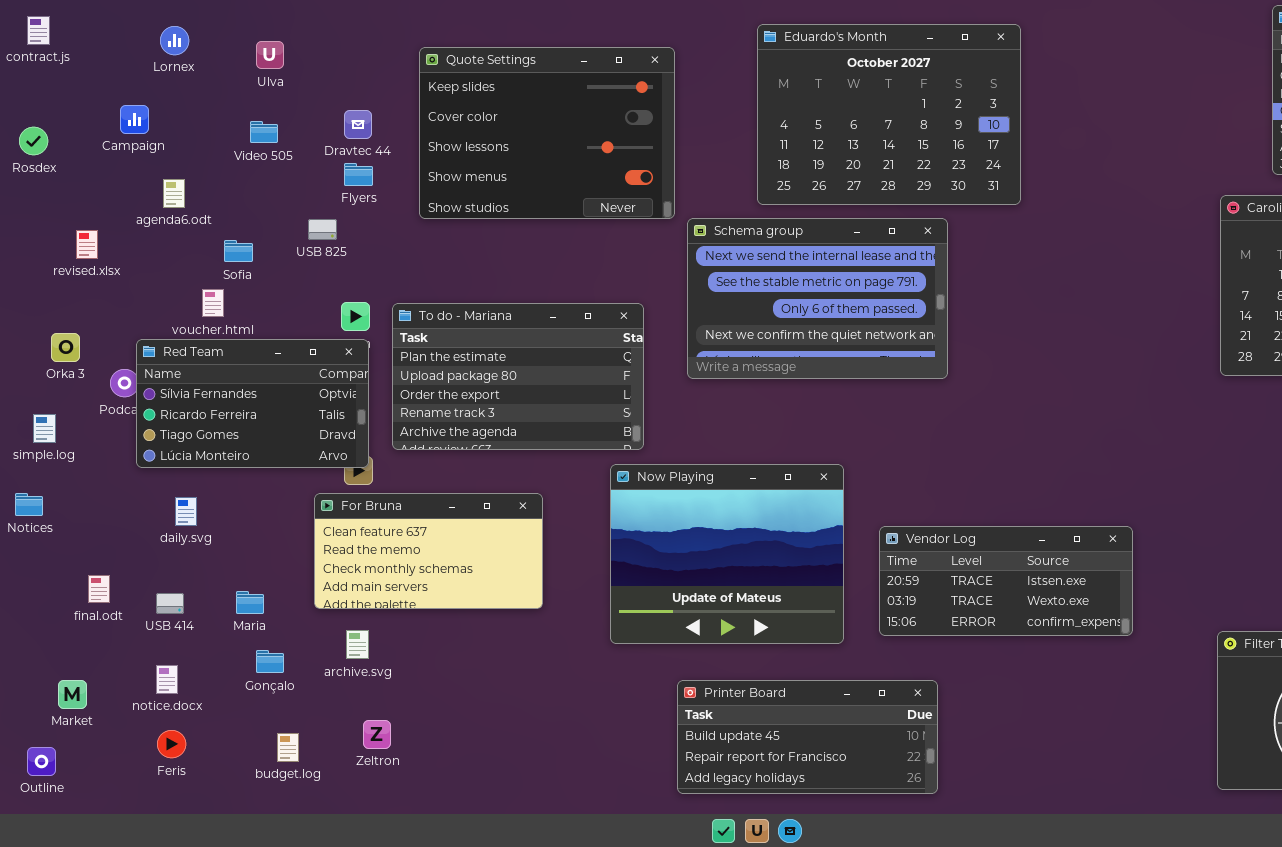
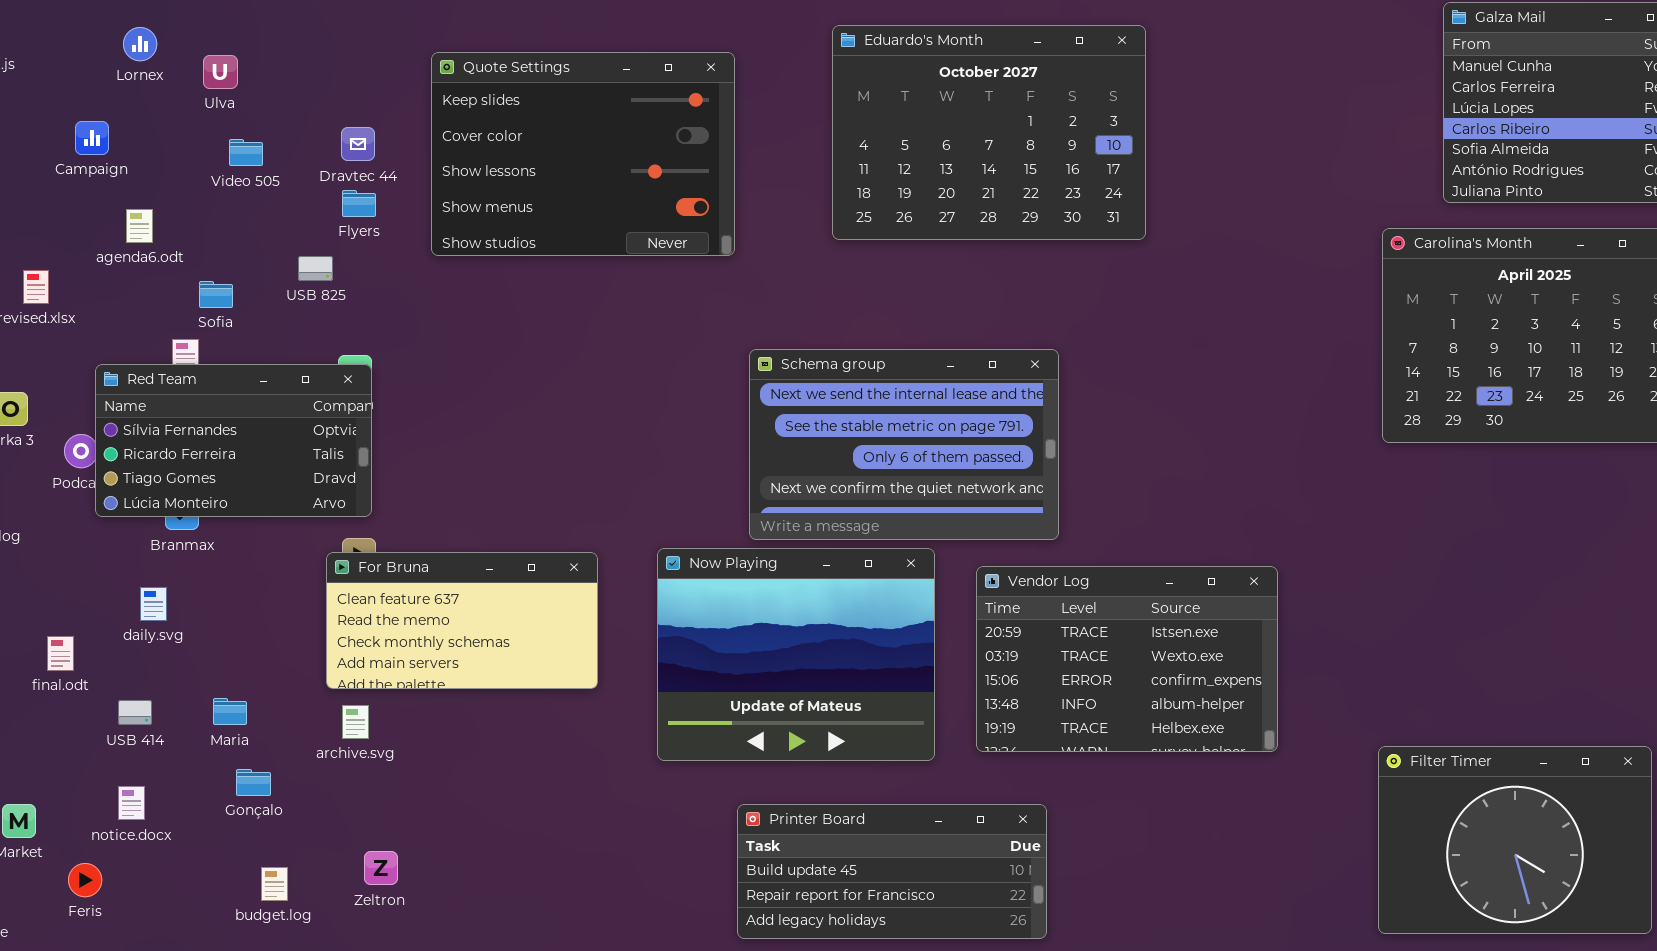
Ulva: [256,41,284,69] -> [203,55,238,89], moved
Schema group: [687,218,948,379] -> [749,349,1059,540], moved
To do - Mariana: [392,303,644,450] -> none, closed
Red Team: [136,339,369,468] -> [95,364,372,517], moved
For Bruna: [314,493,543,609] -> [326,552,598,689], moved
Vendor Log: [879,526,1133,636] -> [976,566,1278,752], resized
final.odt: [88,575,110,603] -> [47,636,74,671], moved
archive.svg: [346,630,369,659] -> [342,705,369,739], moved
Feris: [157,730,186,758] -> [68,863,102,897], moved

